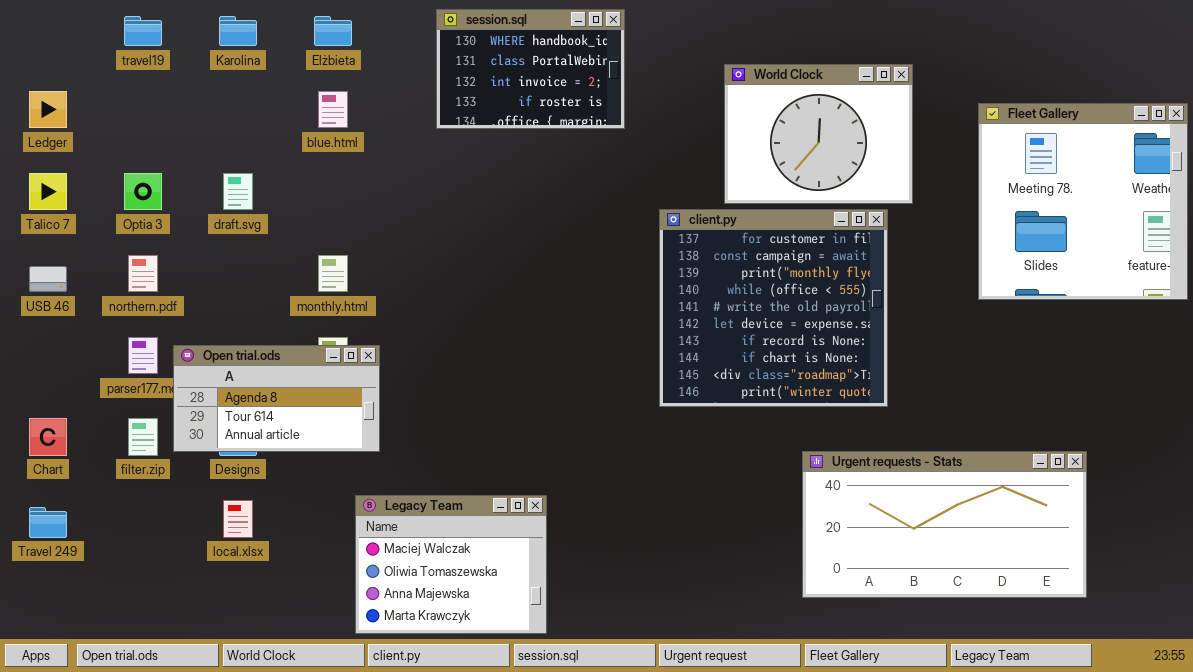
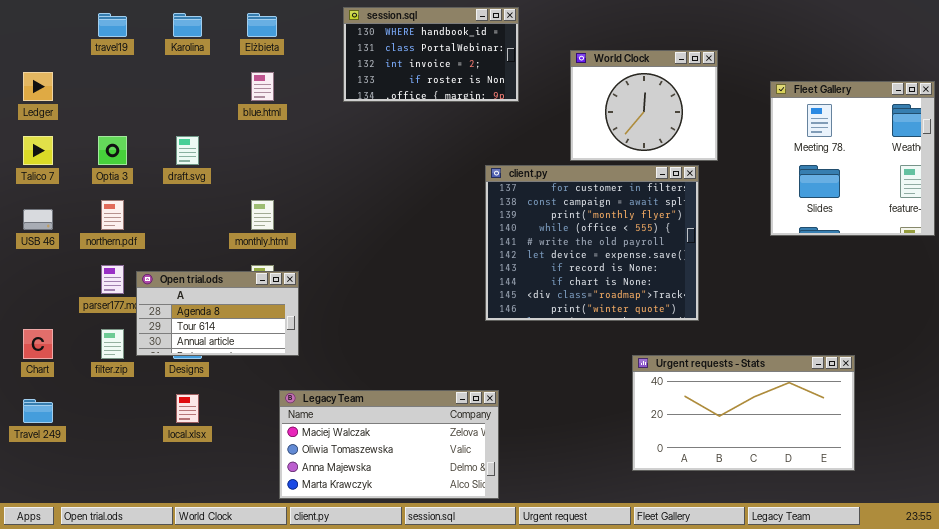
session.sql: [436,9,625,129] -> [343,7,519,102], resized
client.py: [659,209,888,407] -> [485,165,699,321], resized
Legacy Team: [355,495,547,634] -> [279,390,499,499], resized

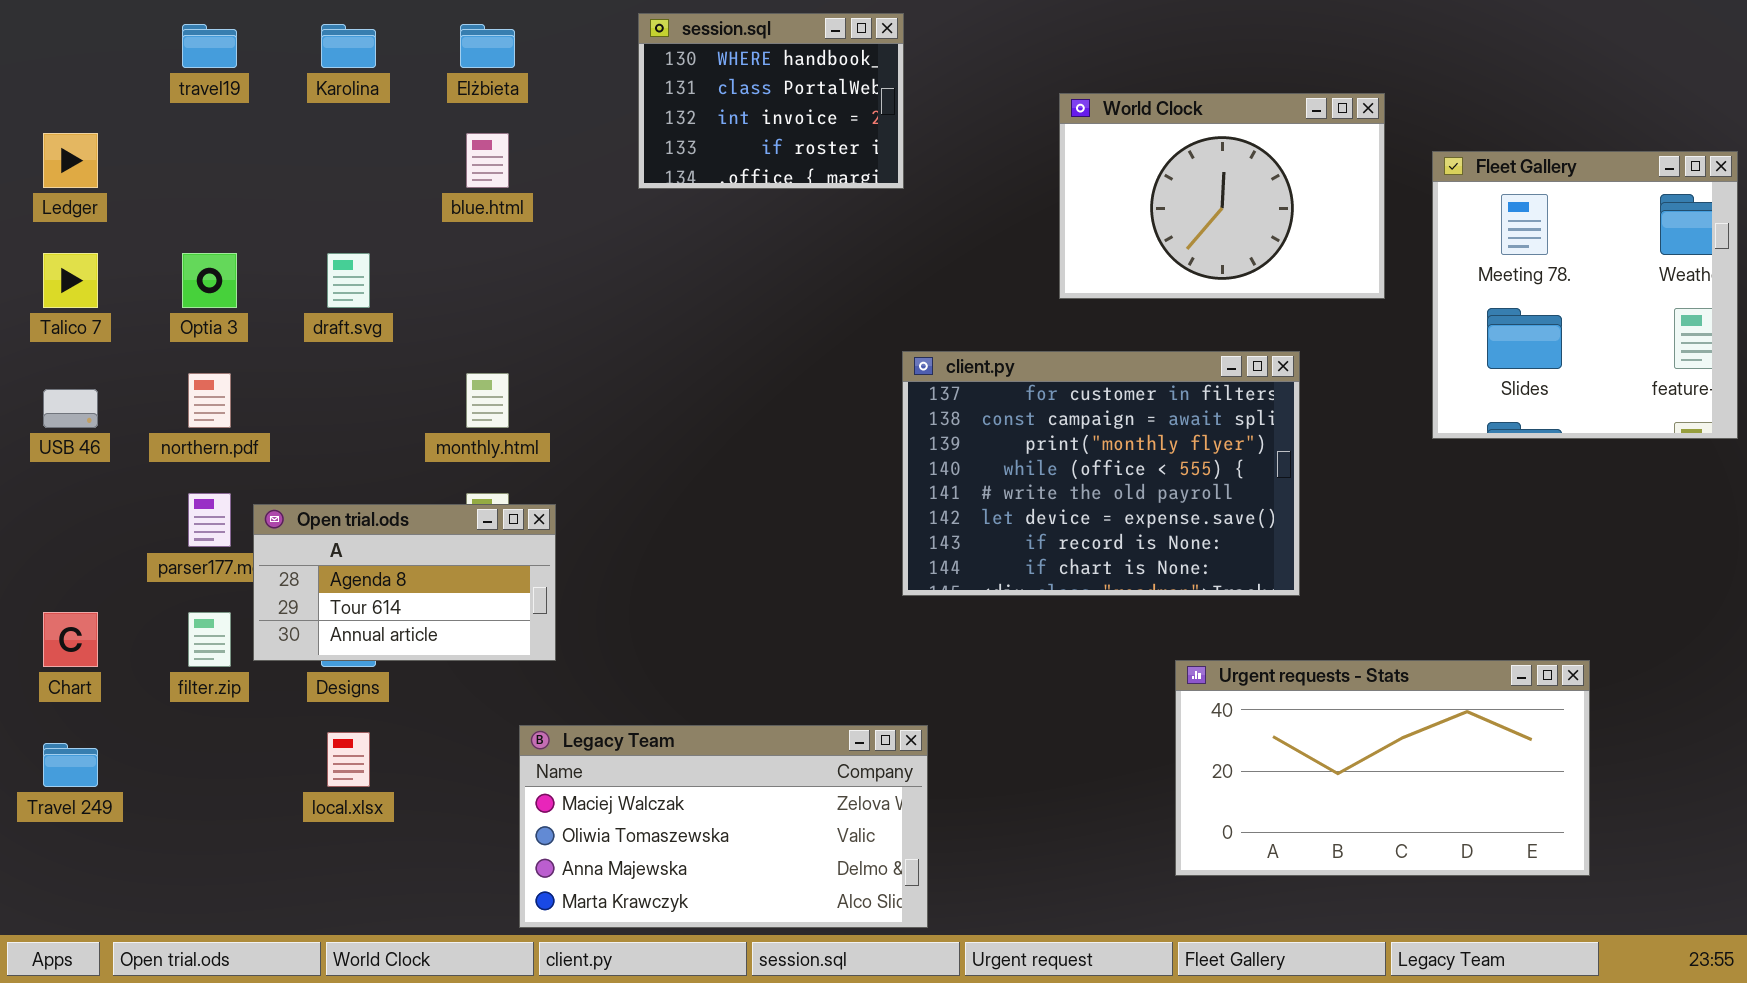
session.sql: [343,7,519,102] -> [638,13,904,189], resized
World Clock: [570,50,718,161] -> [1059,93,1385,299], resized
client.py: [485,165,699,321] -> [902,351,1300,596], resized

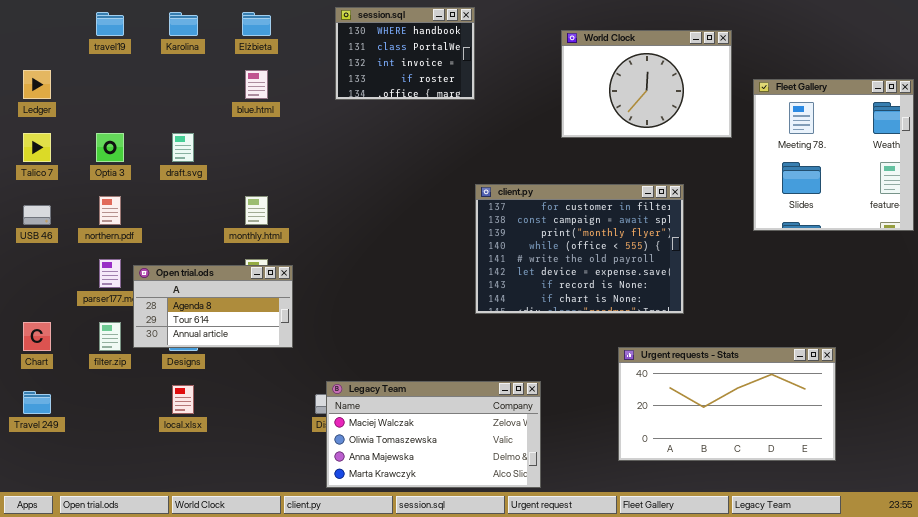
World Clock: [1059,93,1385,299] -> [561,30,732,138], moved
Legacy Team: [519,725,928,928] -> [326,381,541,488], moved

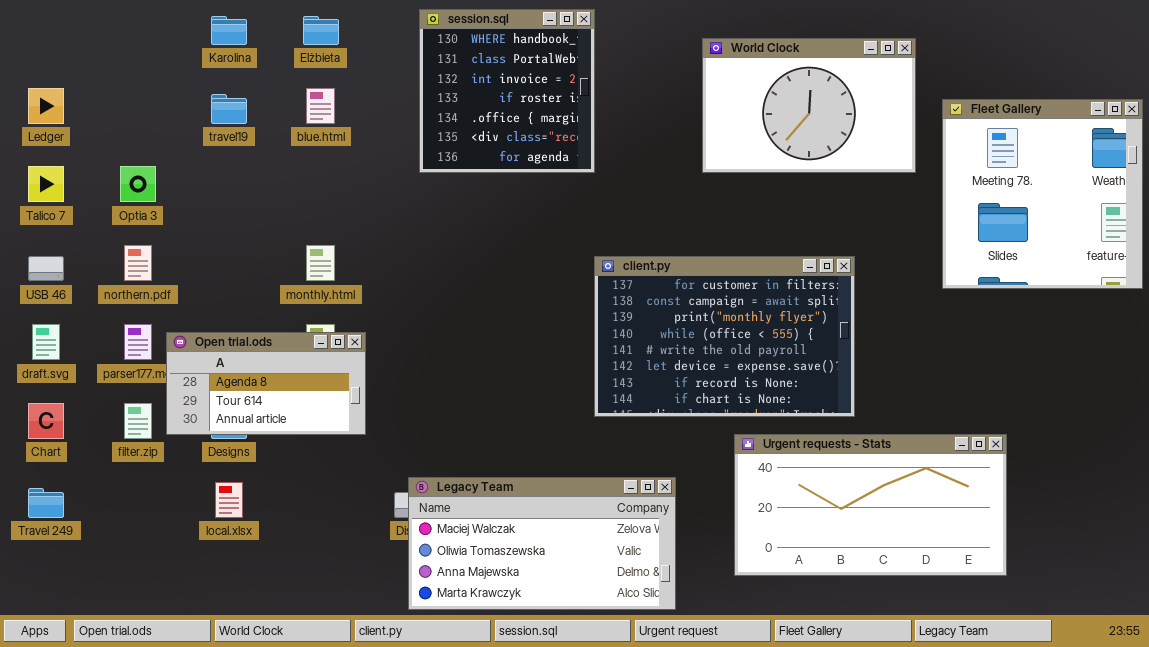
session.sql: [335,7,475,100] -> [419,9,595,173], resized
travel19: [96,12,124,36] -> [211,94,247,124], moved
draft.svg: [172,133,194,162] -> [32,324,60,360], moved
client.py: [475,184,684,314] -> [594,256,855,417], moved
Urgent requests - Stats: [618,347,836,461] -> [734,434,1007,576], moved

